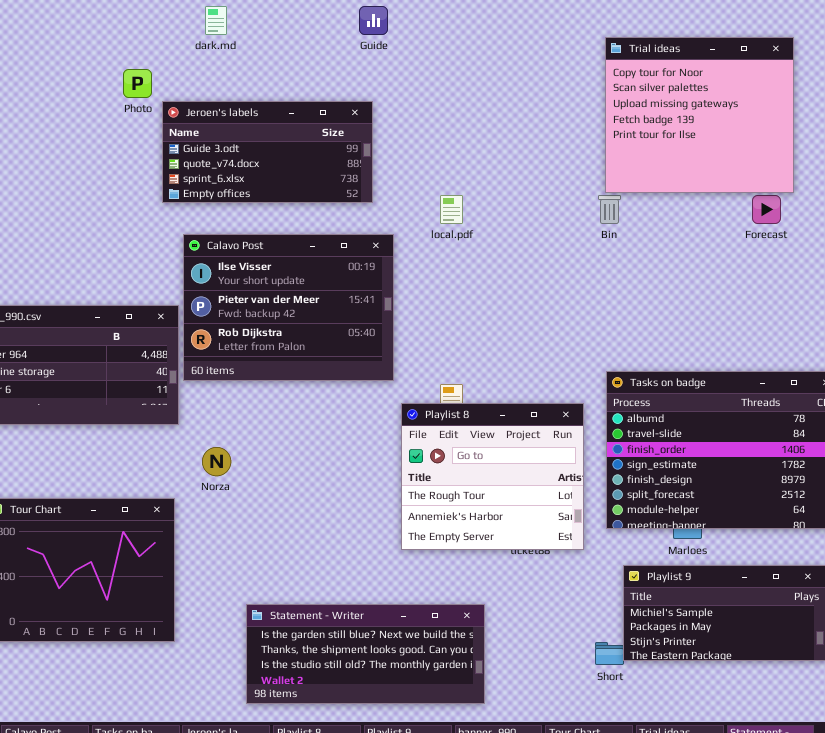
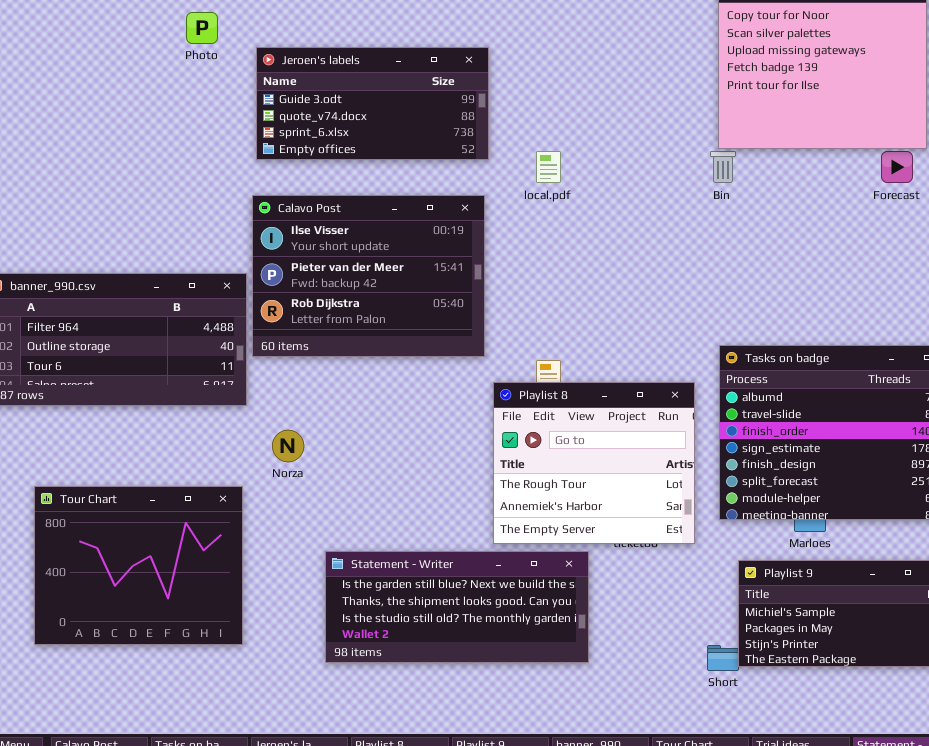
Jeroen's labels: [162,101,373,203] -> [256,47,489,160], moved
Statement - Writer: [246,604,485,704] -> [325,551,589,663], moved

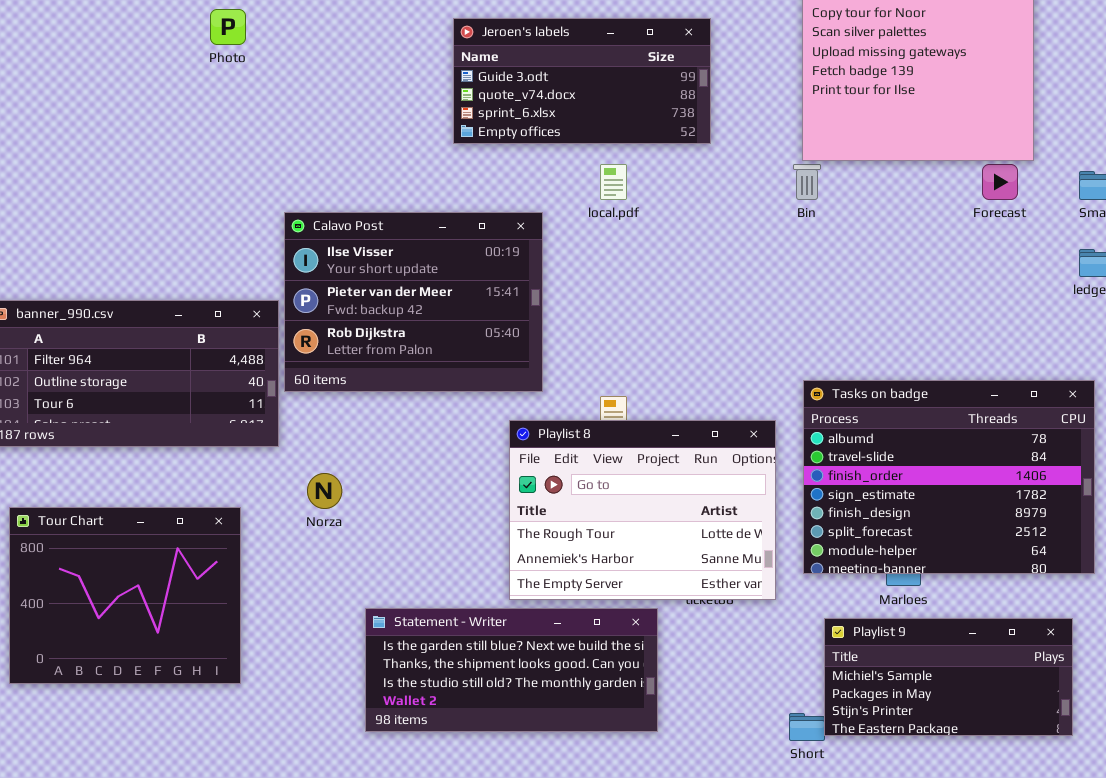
Jeroen's labels: [256,47,489,160] -> [453,18,711,144], moved
Playlist 8: [493,382,695,544] -> [509,420,776,600], resized
Tour Chart: [34,486,243,645] -> [9,507,241,684], moved

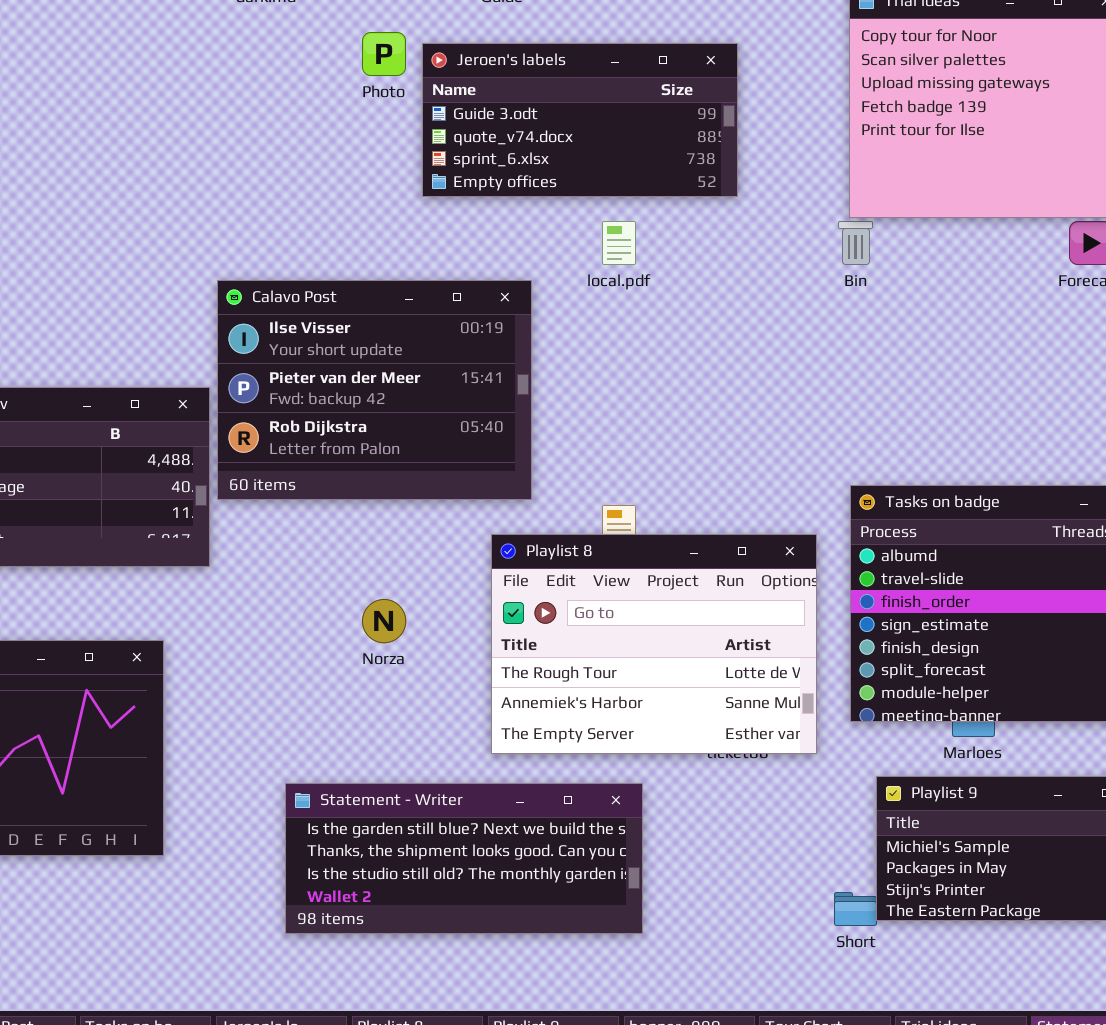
Photo: [210,9,246,45] -> [362,32,406,76], moved
Norza: [307,473,342,509] -> [362,599,406,643], moved
Statement - Writer: [365,608,658,732] -> [285,783,643,934], moved

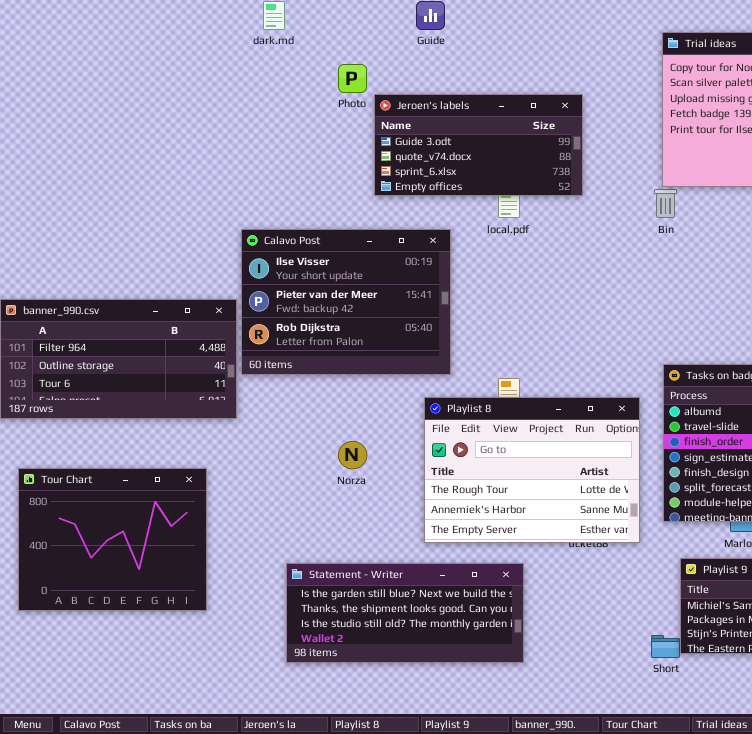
Jeroen's labels: [422,43,738,197] -> [374,94,583,196], moved

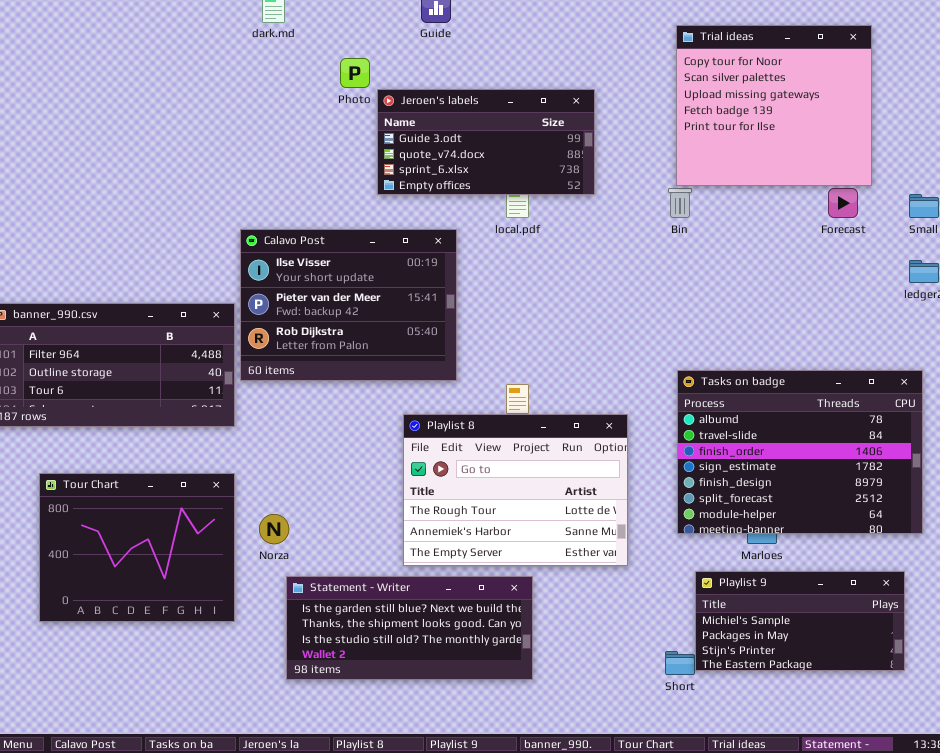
Playlist 8: [424,397,640,543] -> [403,414,628,566], moved
Norza: [338,441,367,469] -> [259,514,289,544], moved
Tour Chart: [18,468,207,611] -> [39,473,235,622], moved

